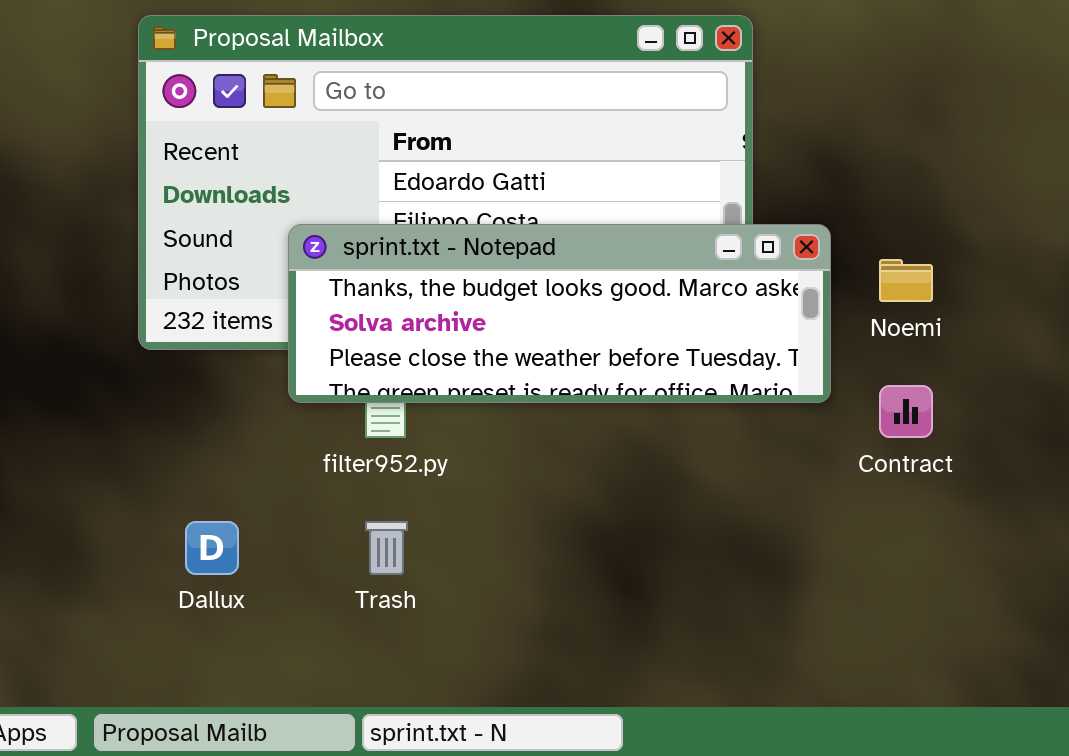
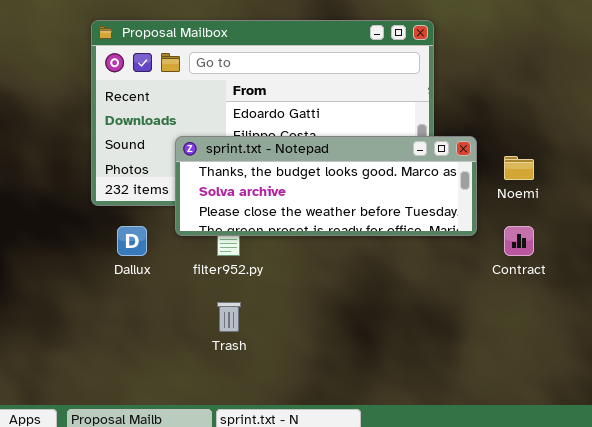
Dallux: [185,521,239,575] -> [117,226,147,256], moved

